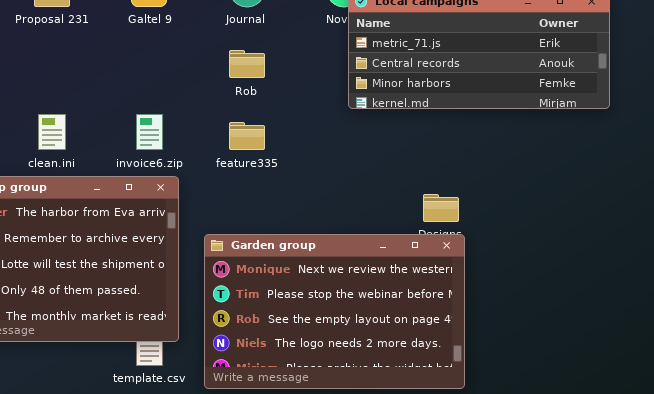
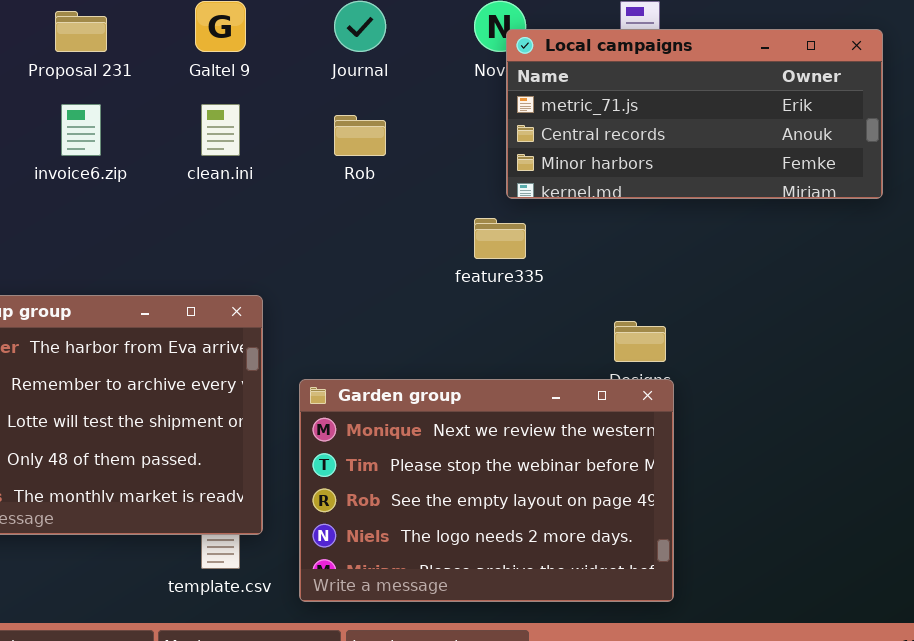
clean.ini: [38,114,66,150] -> [201,104,240,156], moved
invoice6.zip: [136,114,163,150] -> [61,104,101,156], moved
feature335: [229,122,265,150] -> [474,218,526,259], moved

